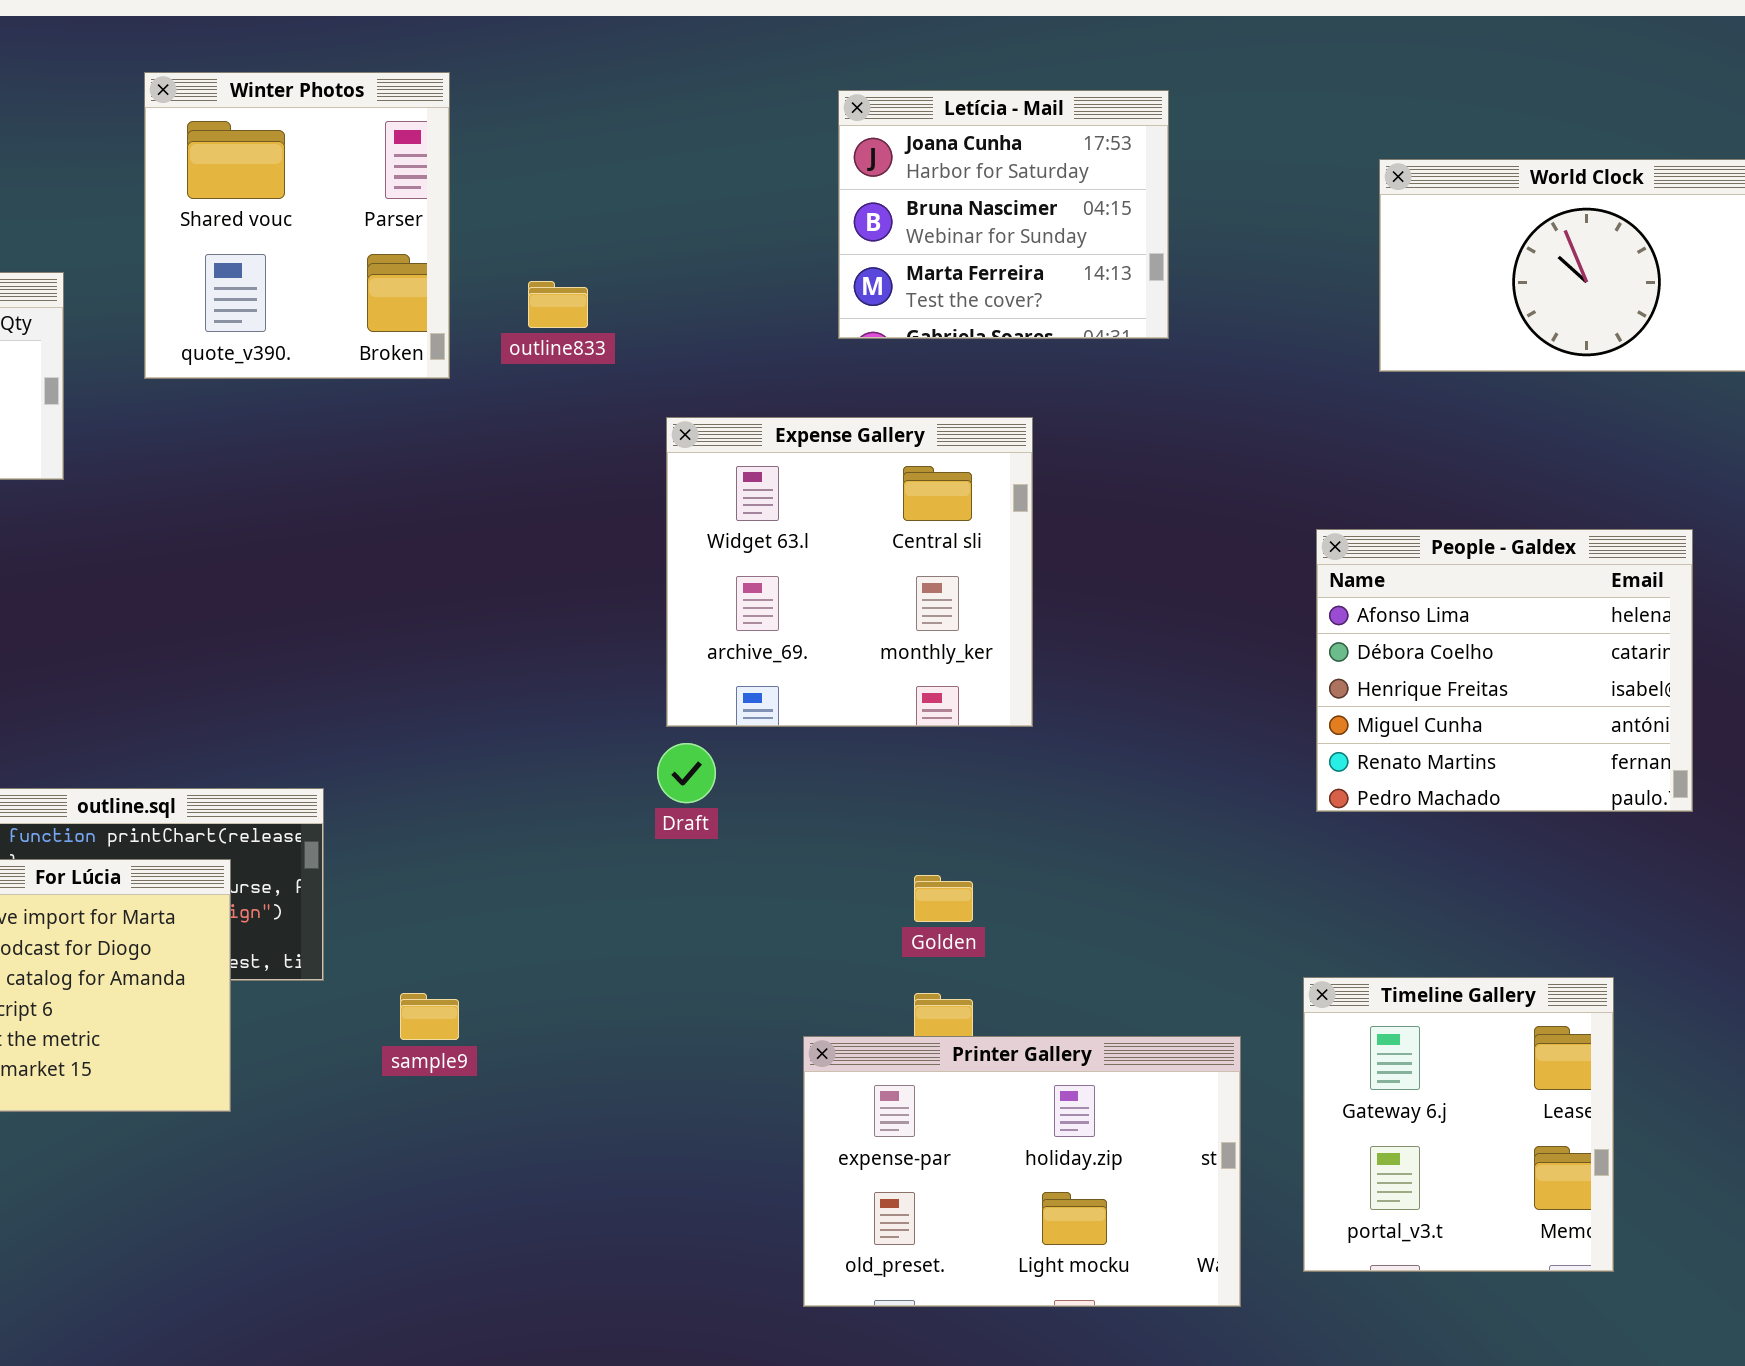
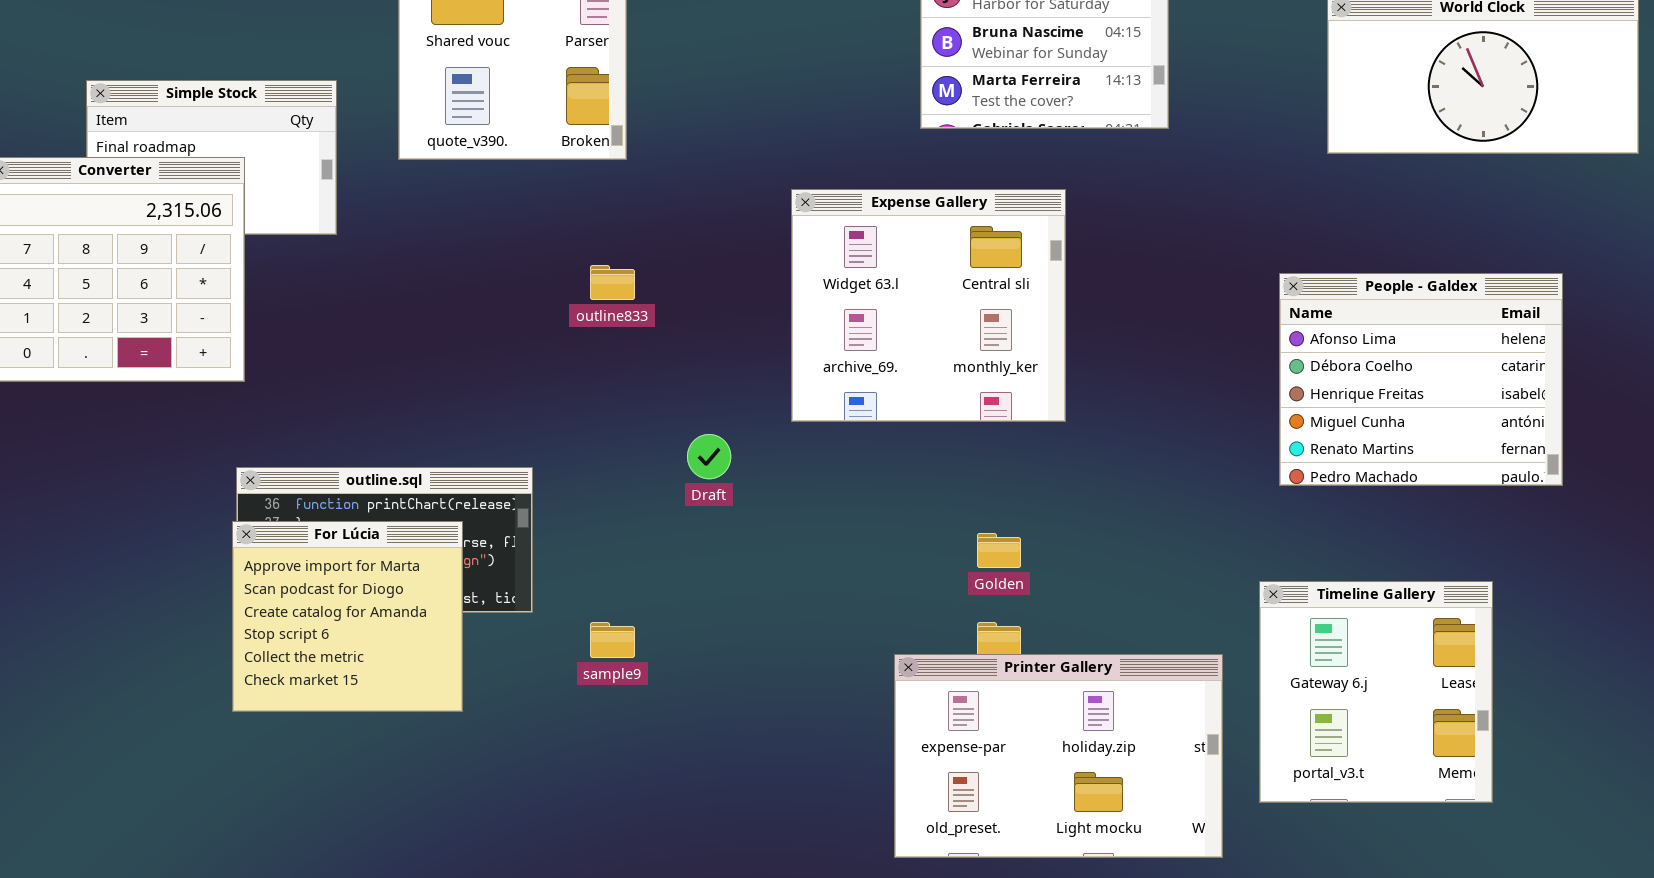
outline833: [528,281,588,328] -> [590,265,635,300], moved
Draft: [657,743,716,803] -> [687,434,731,479], moved
Timeline Gallery: [1303,977,1614,1272] -> [1259,581,1493,803], moved

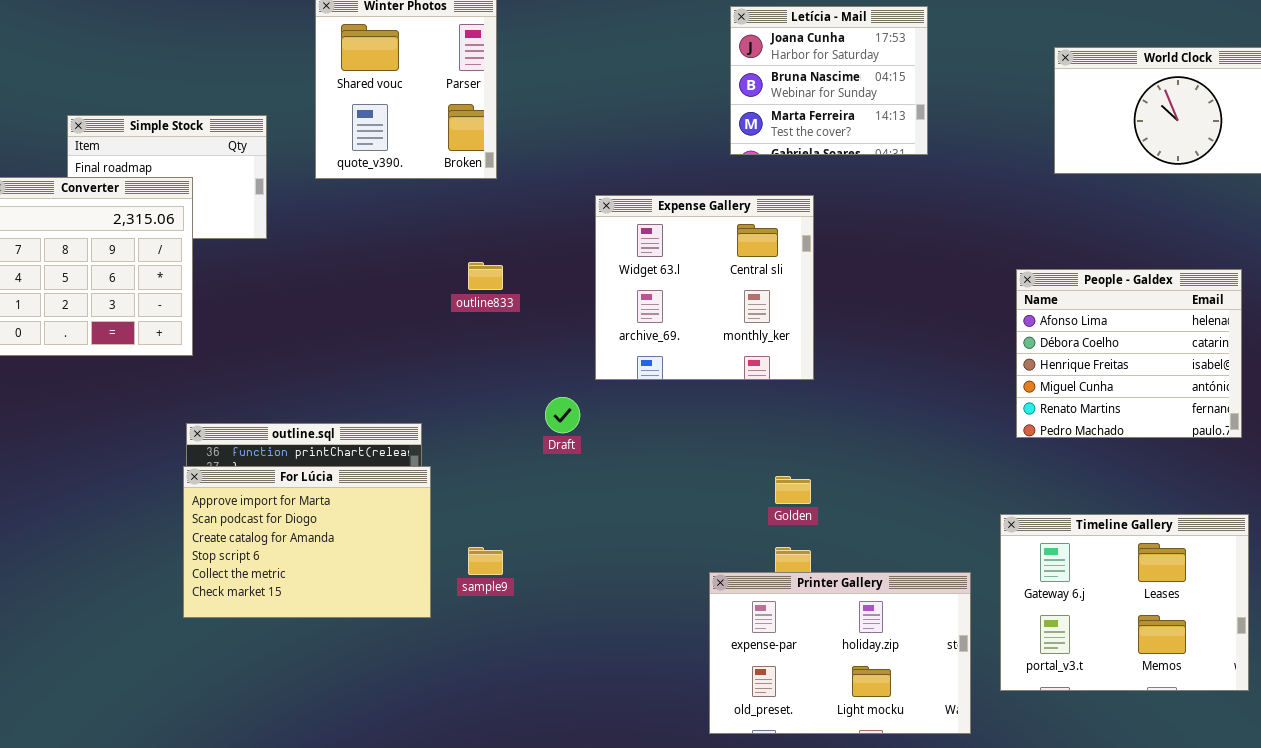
Expense Gallery: [791,189,1066,422] -> [595,195,814,380], moved
For Lúcia: [232,521,463,712] -> [183,466,431,618], resized
Timeline Gallery: [1259,581,1493,803] -> [1000,514,1249,691], resized

